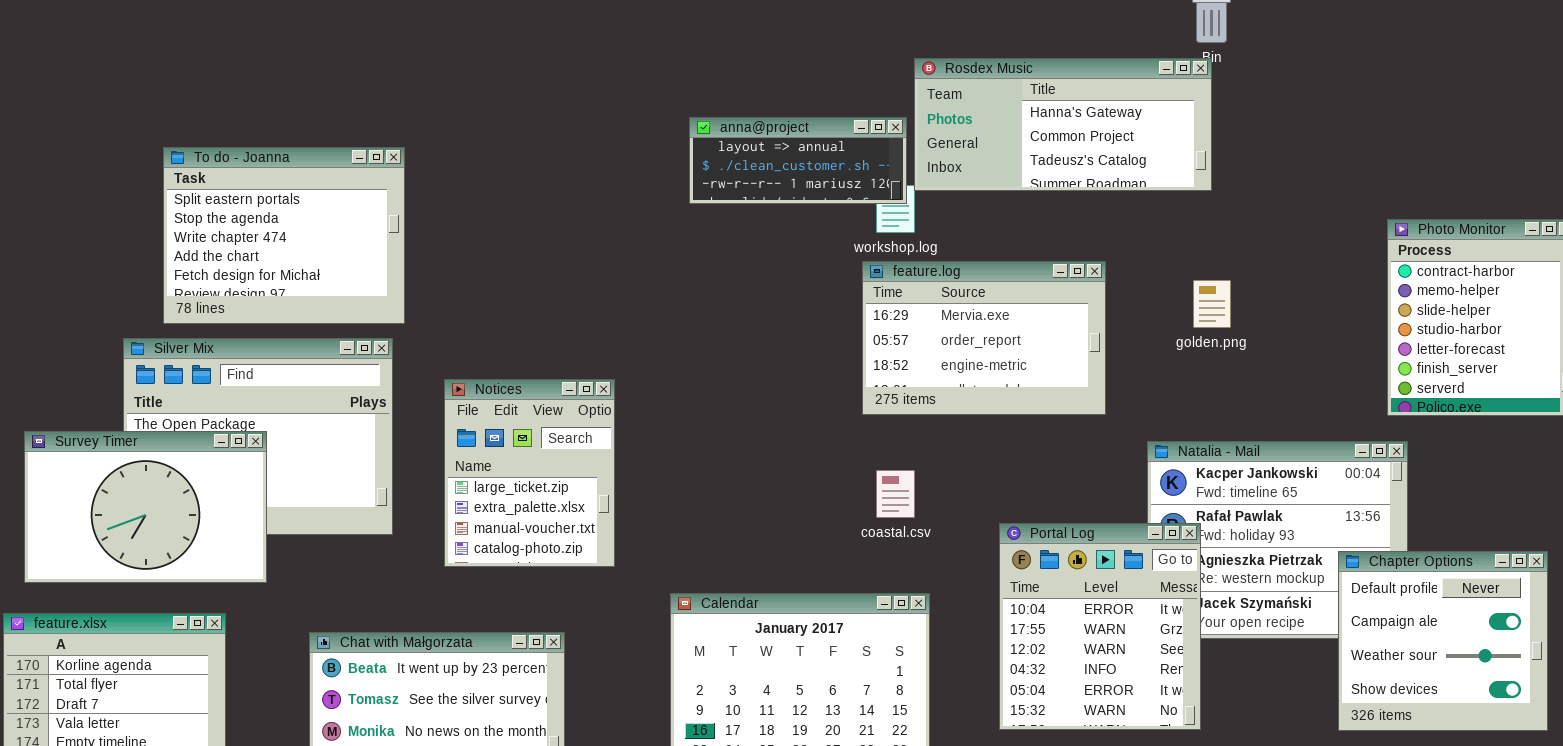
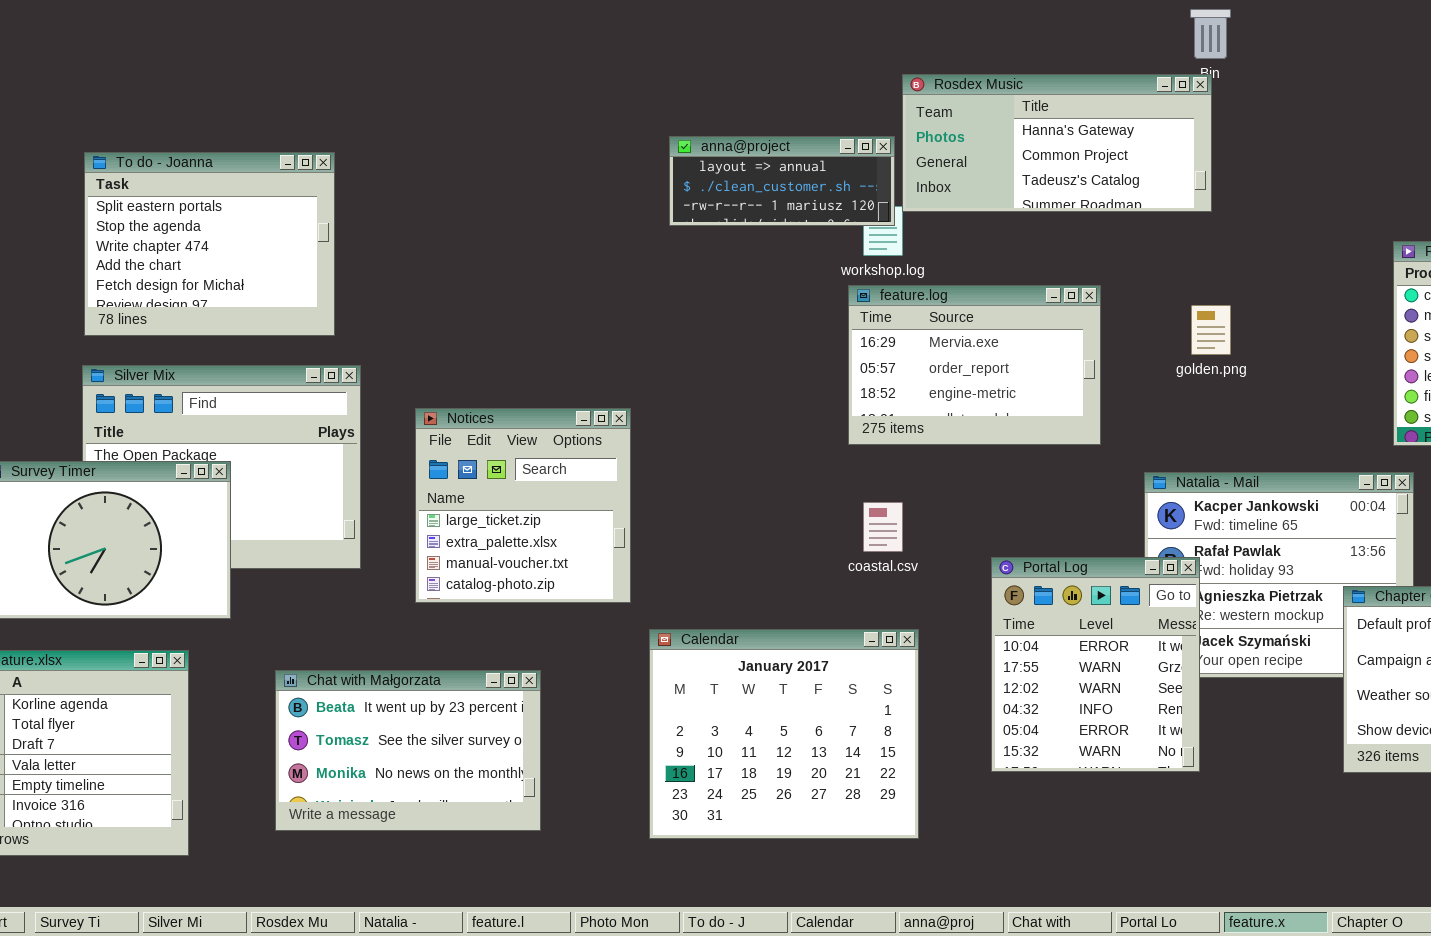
To do - Joanna: [163,147,405,324] -> [84,152,335,336], moved
Notices: [444,379,615,567] -> [415,408,631,603], resized

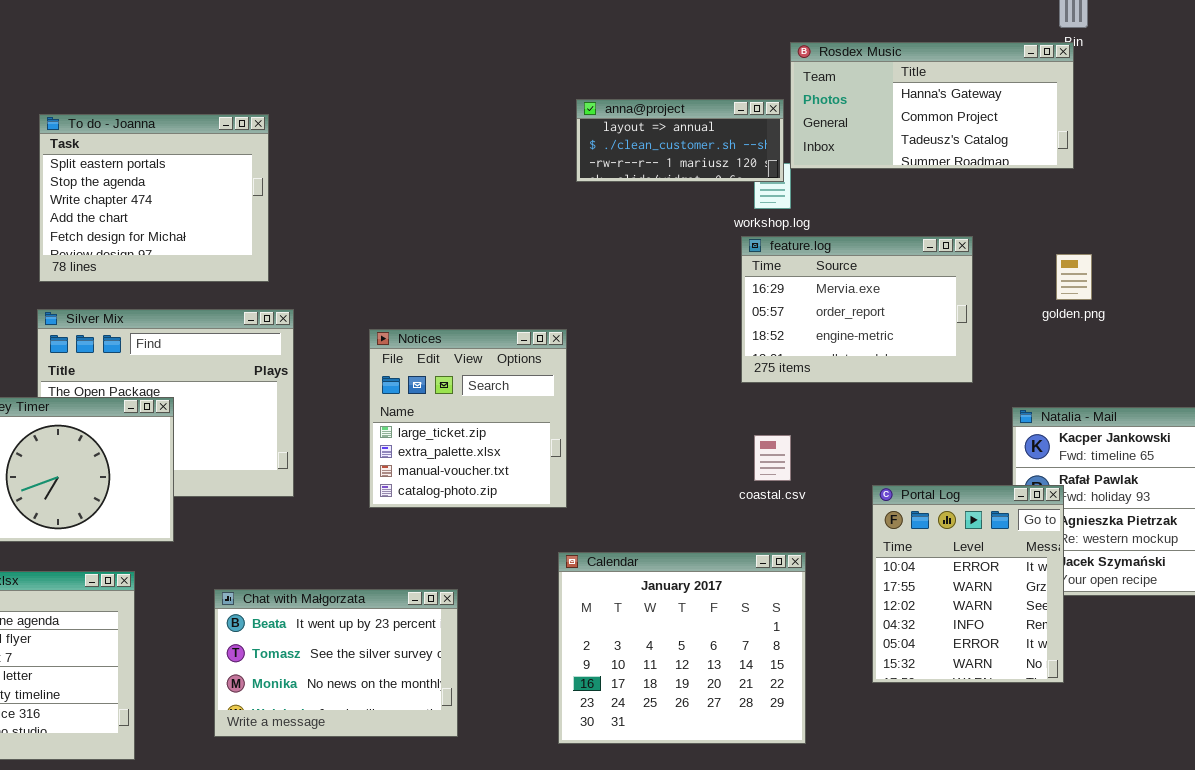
Notices: [415,408,631,603] -> [369,329,567,508], moved

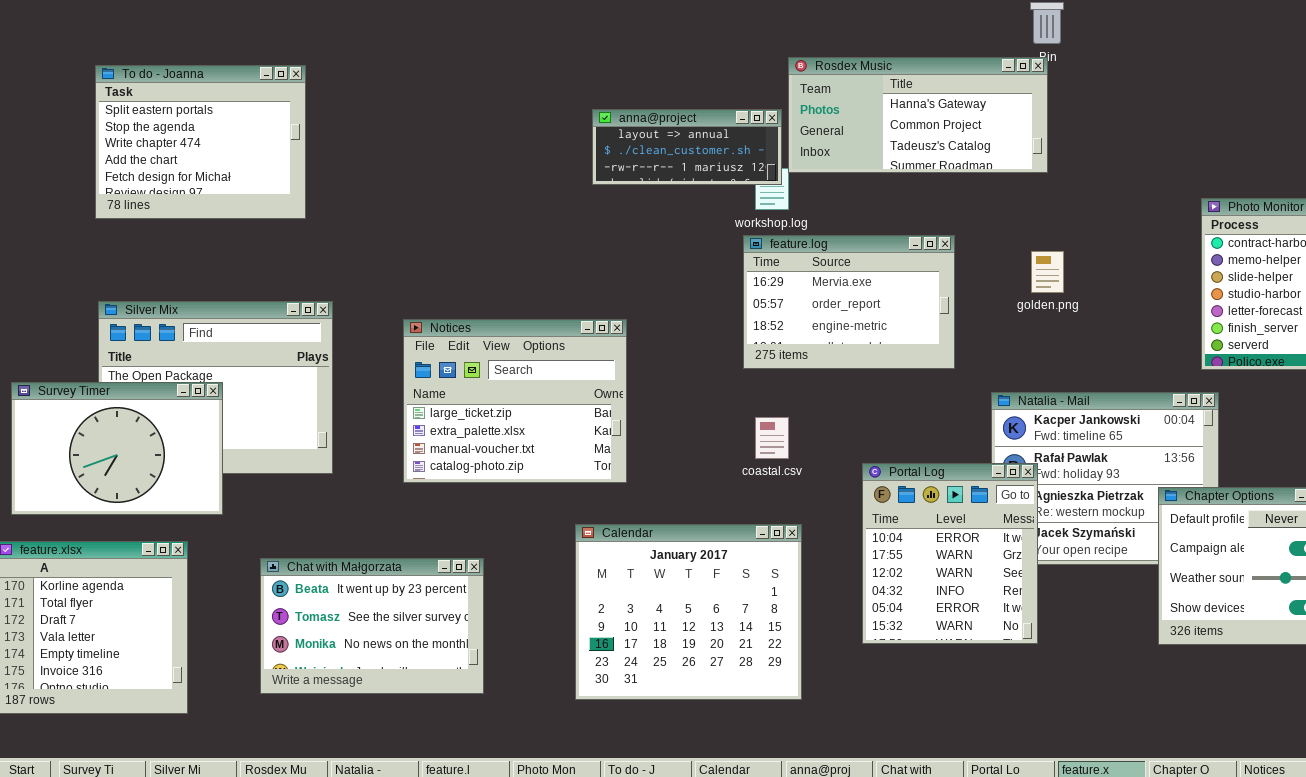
To do - Joanna: [39,114,269,282] -> [95,65,306,219], moved
Notices: [369,329,567,508] -> [403,319,627,483], resized

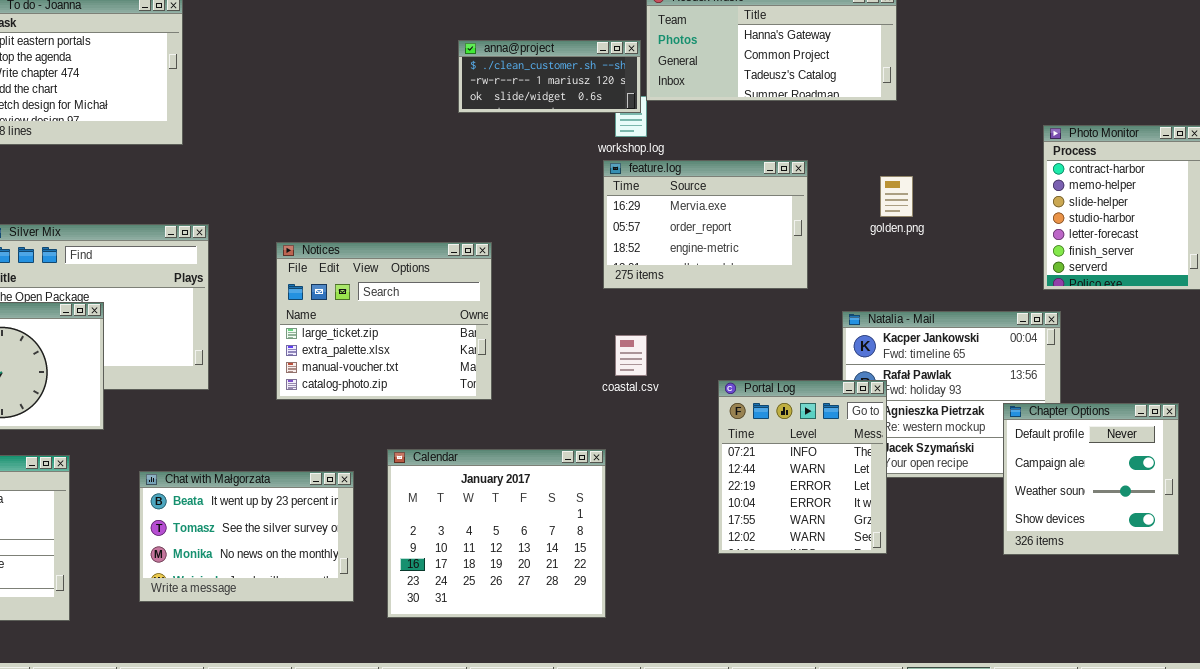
anna@project: [592,109,782,185] -> [458,40,641,113], scrolled down 1 row
Portal Log: [862,463,1038,644] -> [718,380,887,554], scrolled up 3 rows
Calendar: [575,524,802,700] -> [387,449,606,618], moved

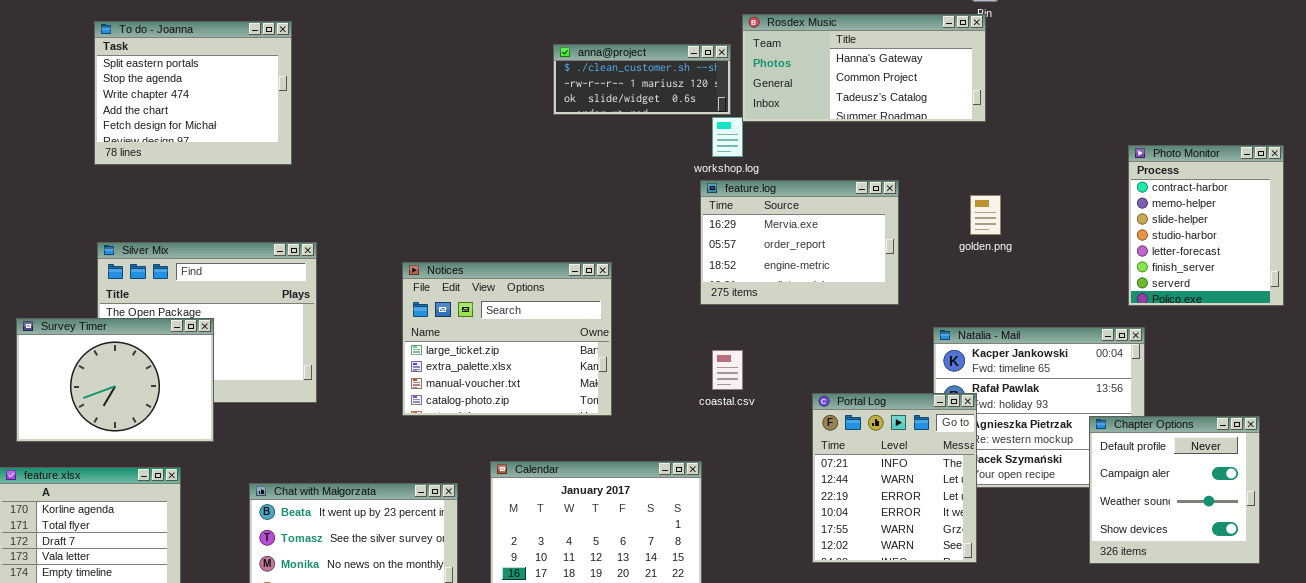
anna@project: [458,40,641,113] -> [553,44,731,115], moved
Notices: [276,242,492,400] -> [402,262,612,416], moved

